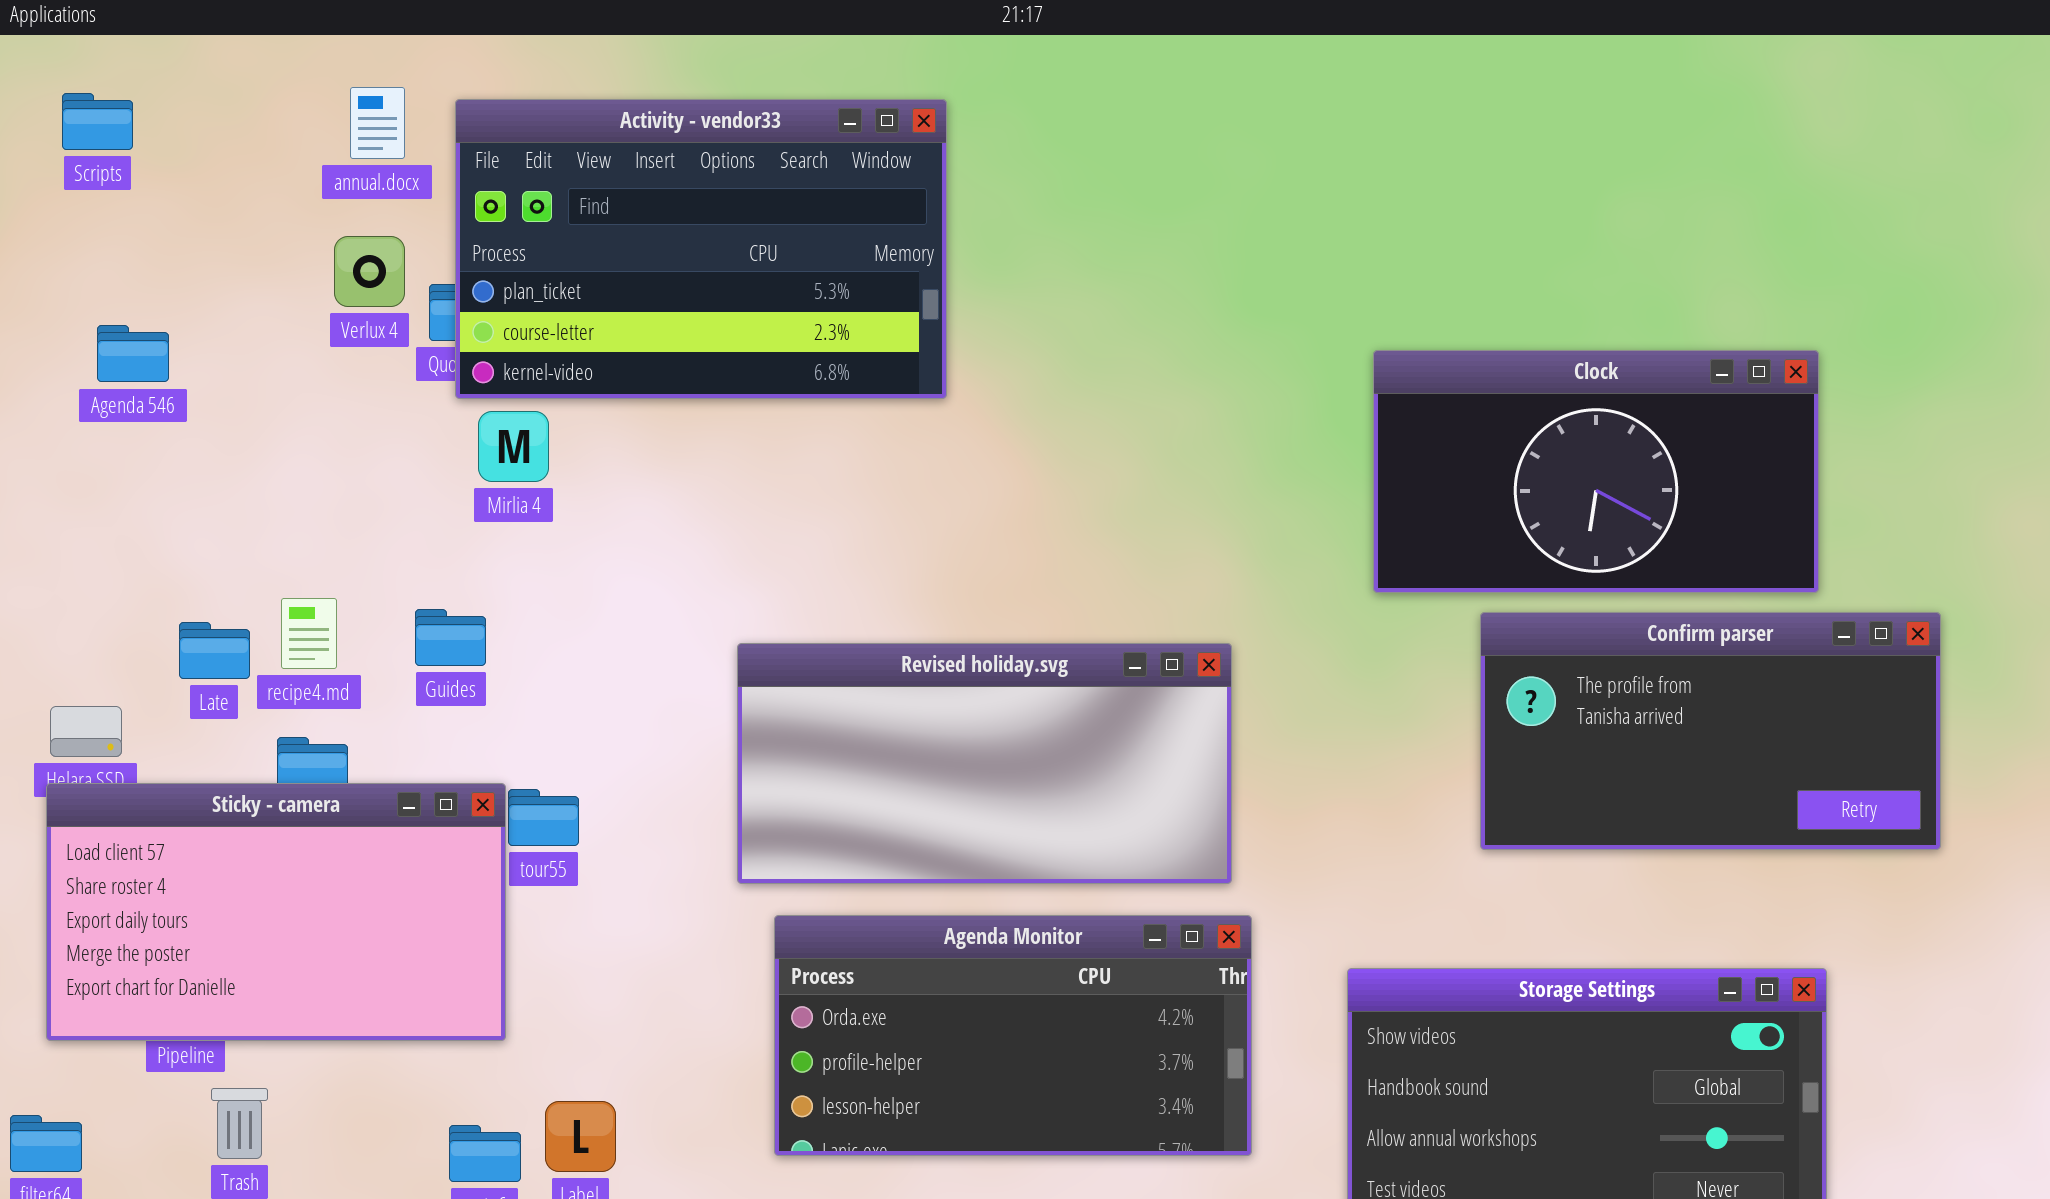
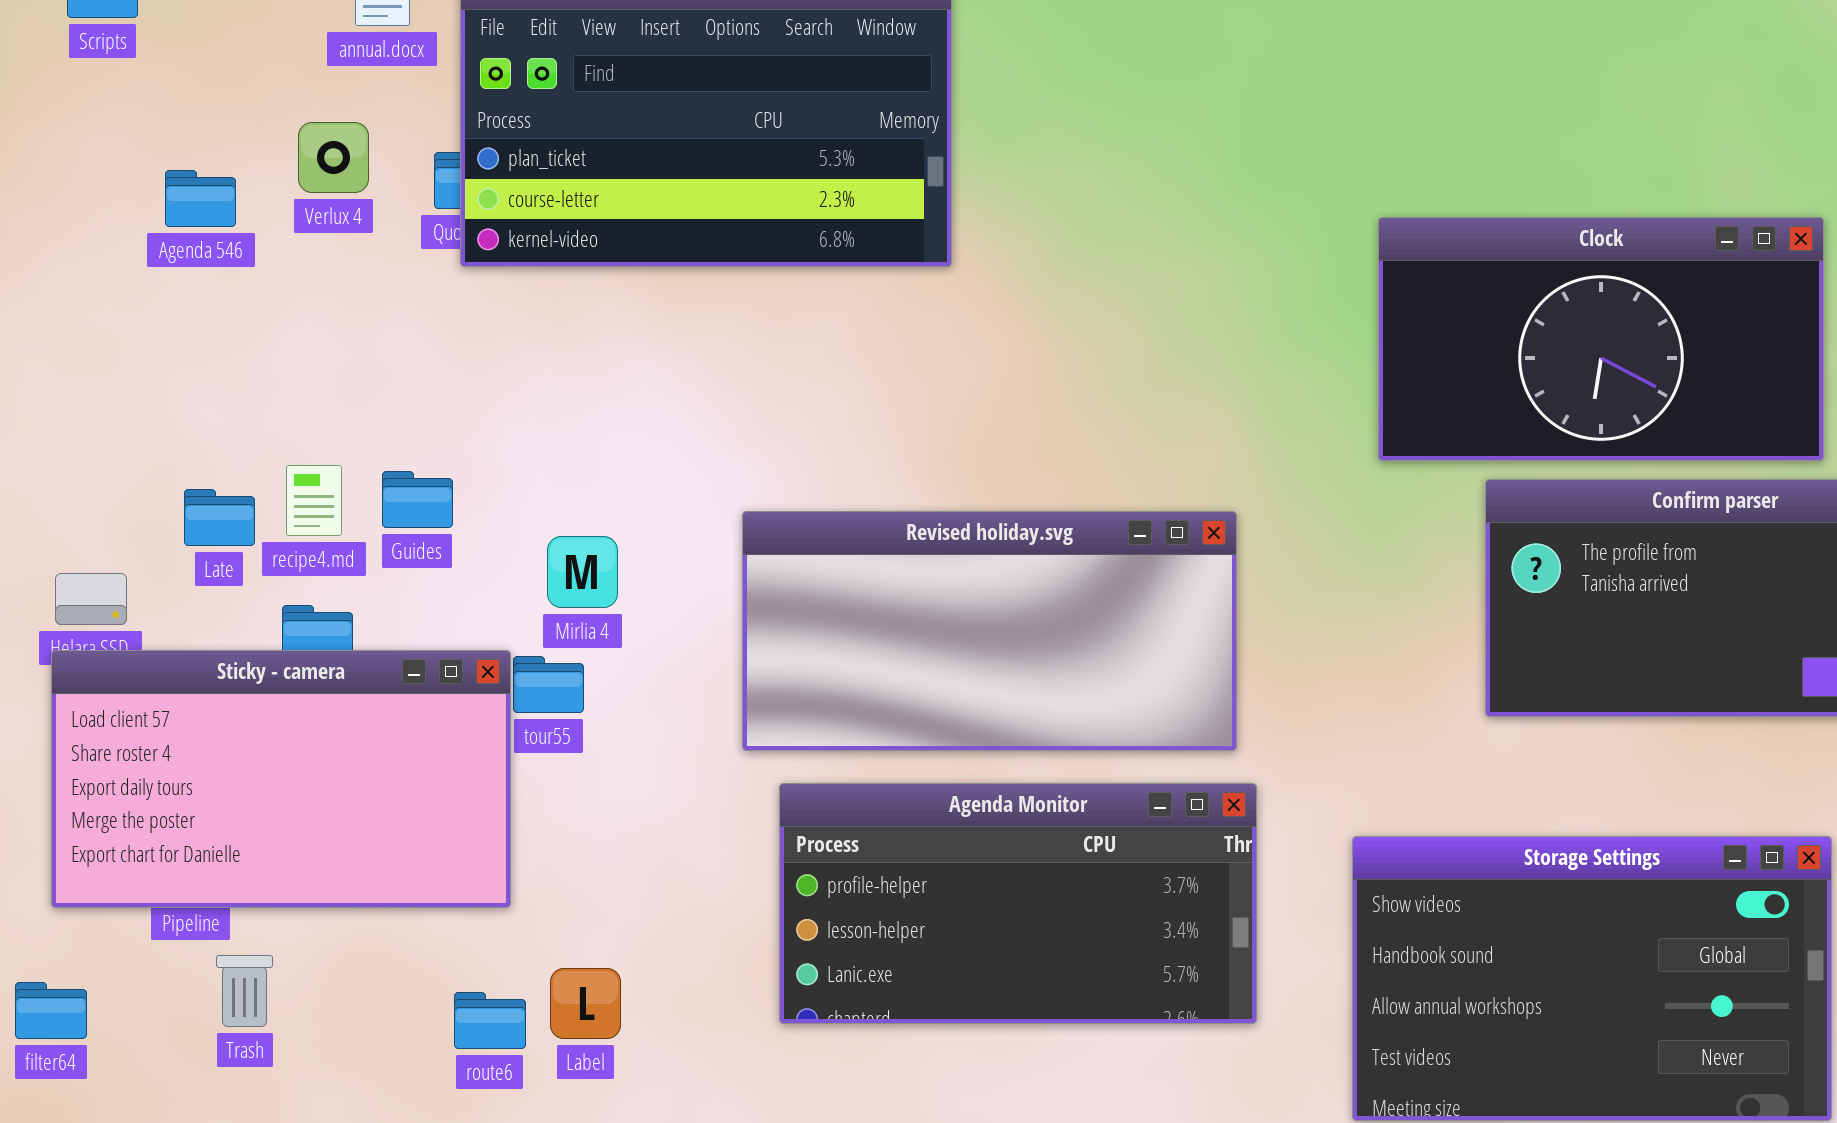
Verlux 4: [334,236,405,307] -> [298,122,369,193], moved
Agenda 546: [97,325,169,382] -> [165,170,236,227], moved
Mirlia 4: [478,411,549,482] -> [547,536,618,608], moved
Guides: [415,609,486,666] -> [382,471,453,528], moved
Agenda Monitor: [774,915,1252,1156] -> [779,783,1257,1024], scrolled down 1 row

